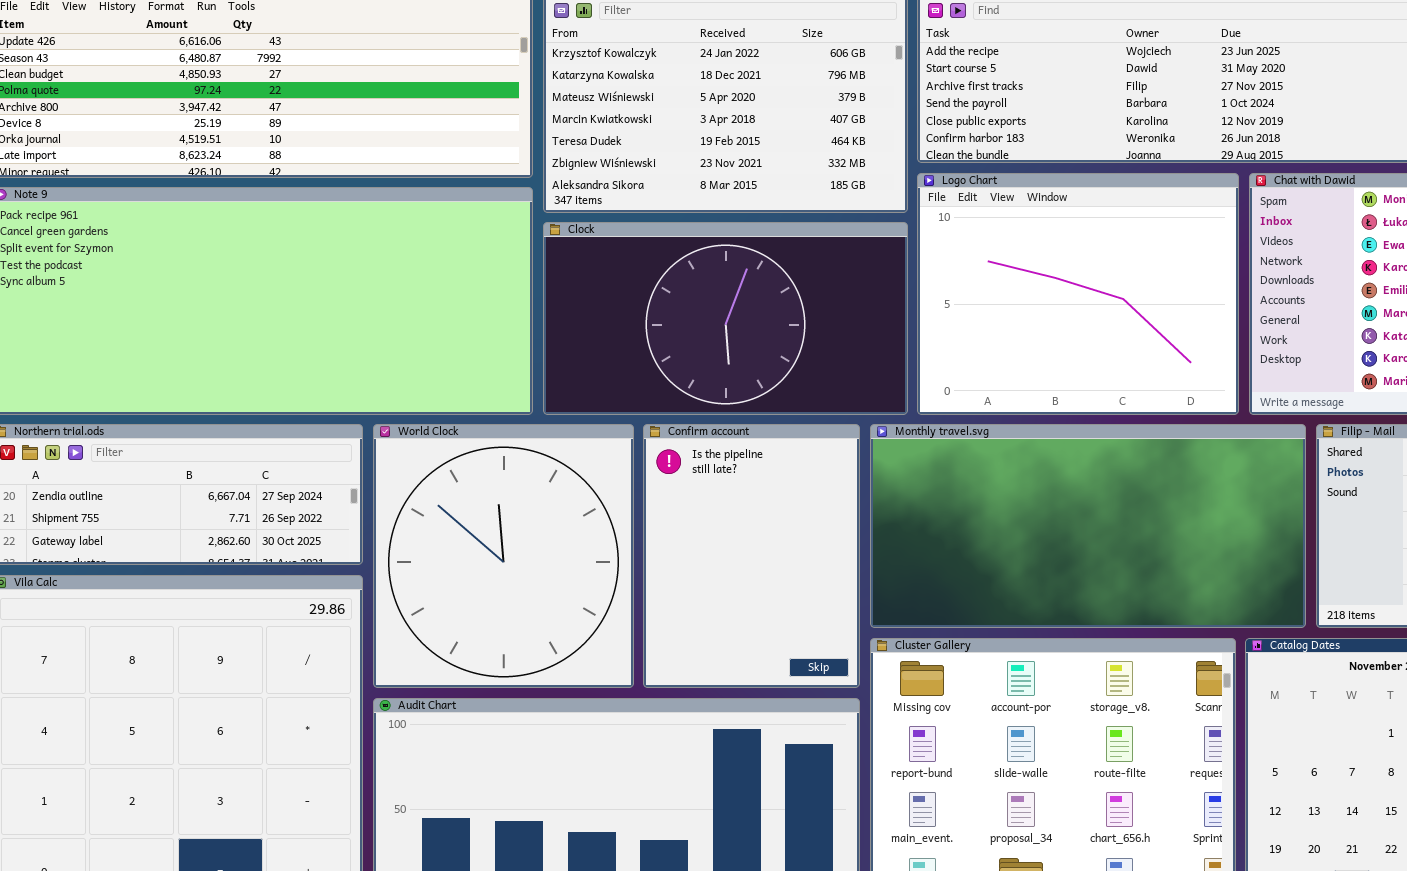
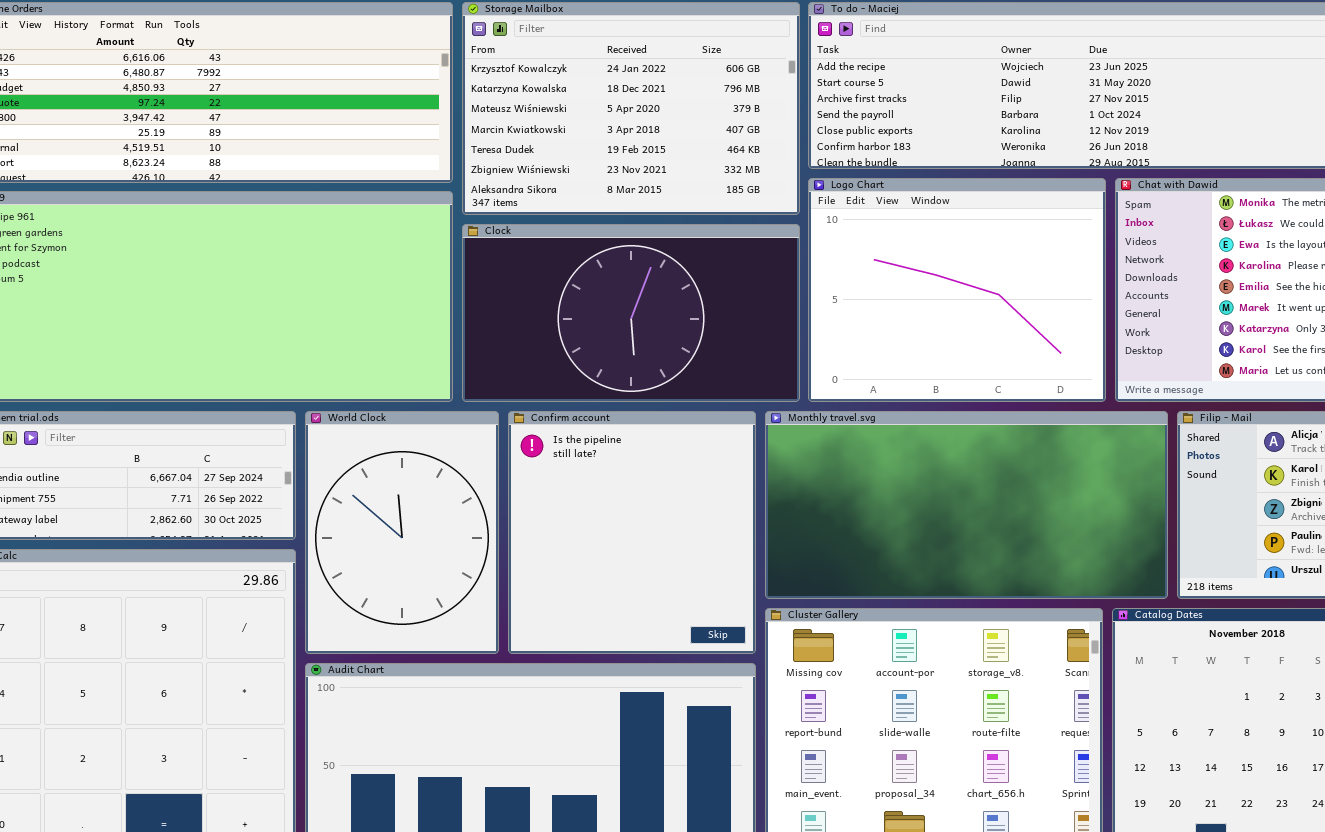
World Clock: [373,424,634,688] -> [305,411,499,654], resized
Confirm account: [643,424,860,688] -> [508,411,756,654], resized

